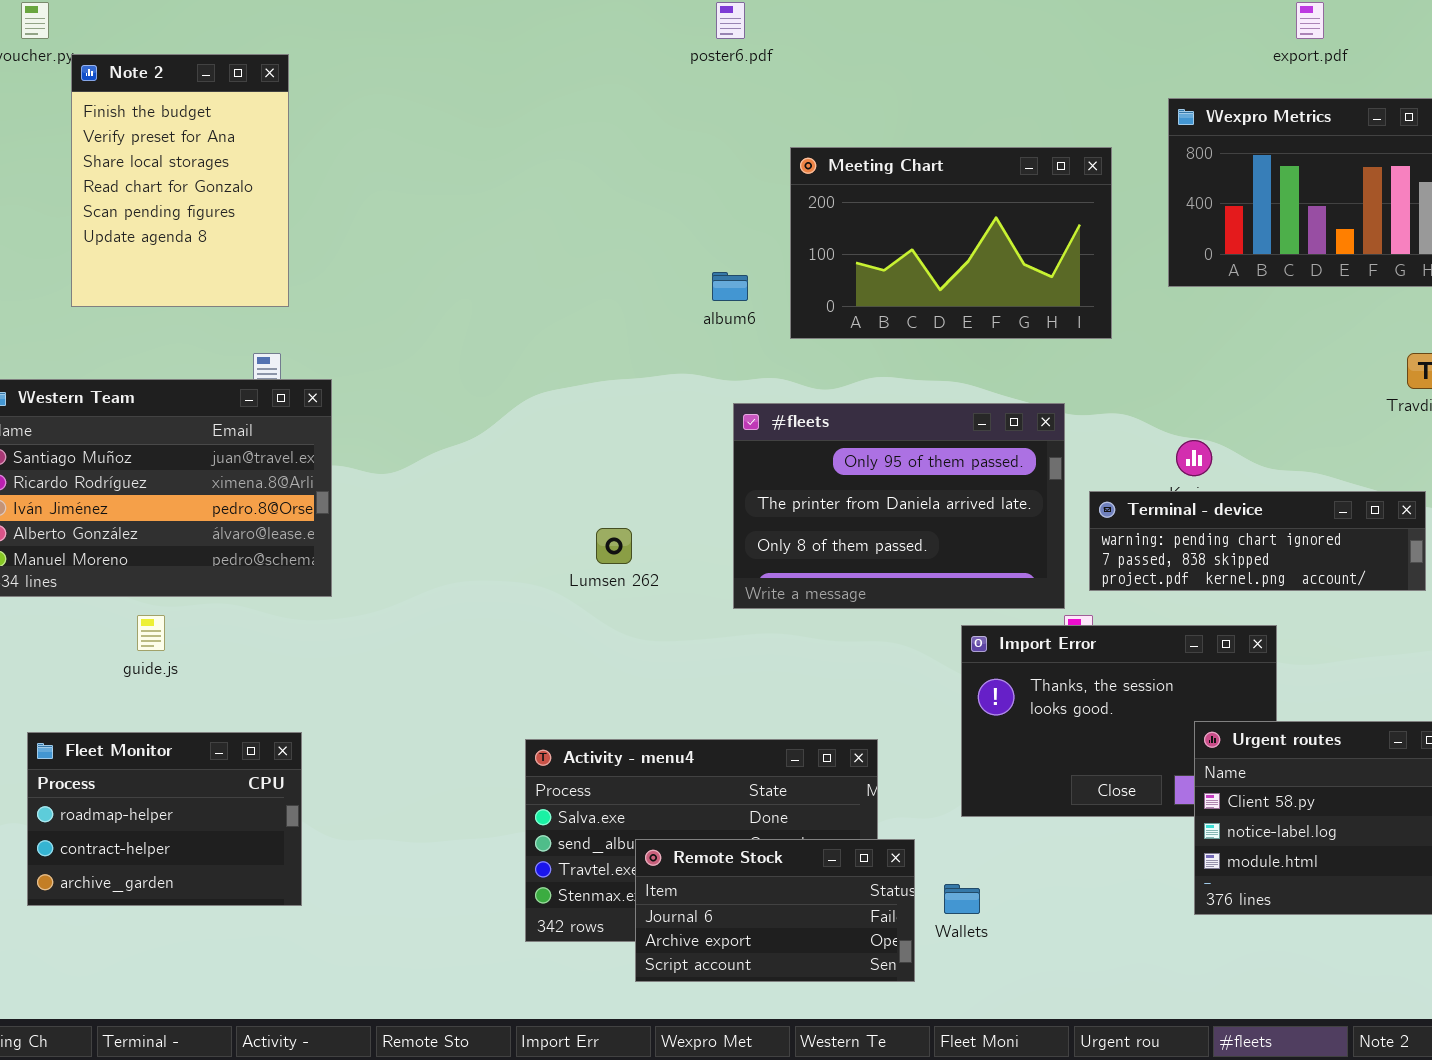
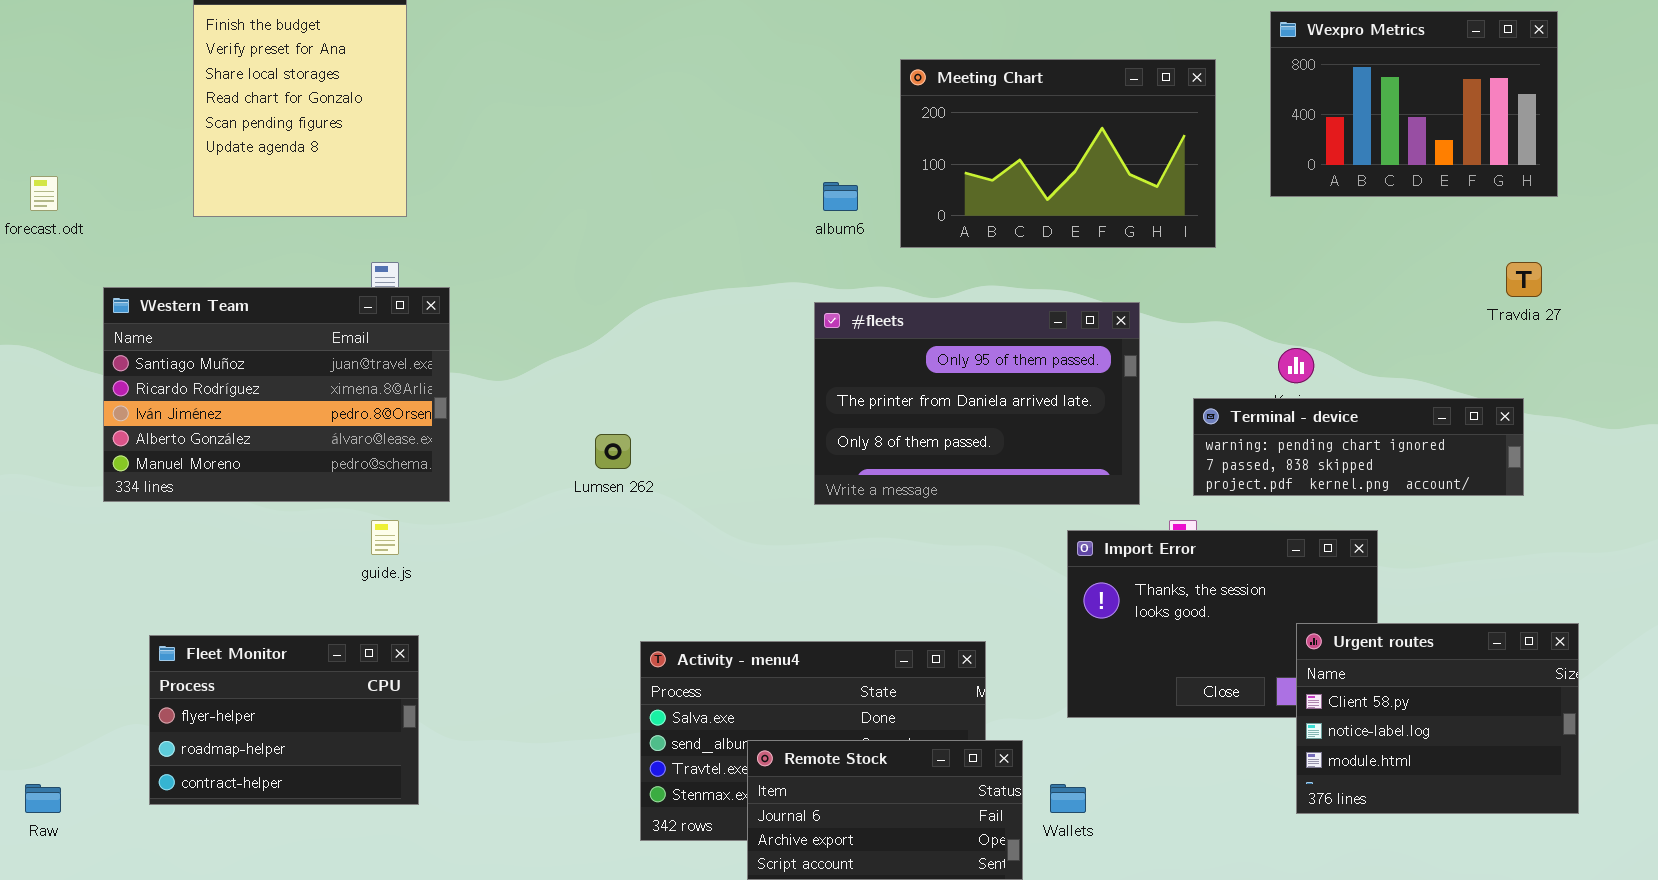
#fleets: [733,403,1065,609] -> [814,302,1140,505], moved
Lumsen 262: [596,528,632,564] -> [595,434,631,469], moved
guide.js: [137,615,165,651] -> [371,520,399,555], moved
Fleet Monitor: [27,732,302,906] -> [149,635,419,805], scrolled up 1 row

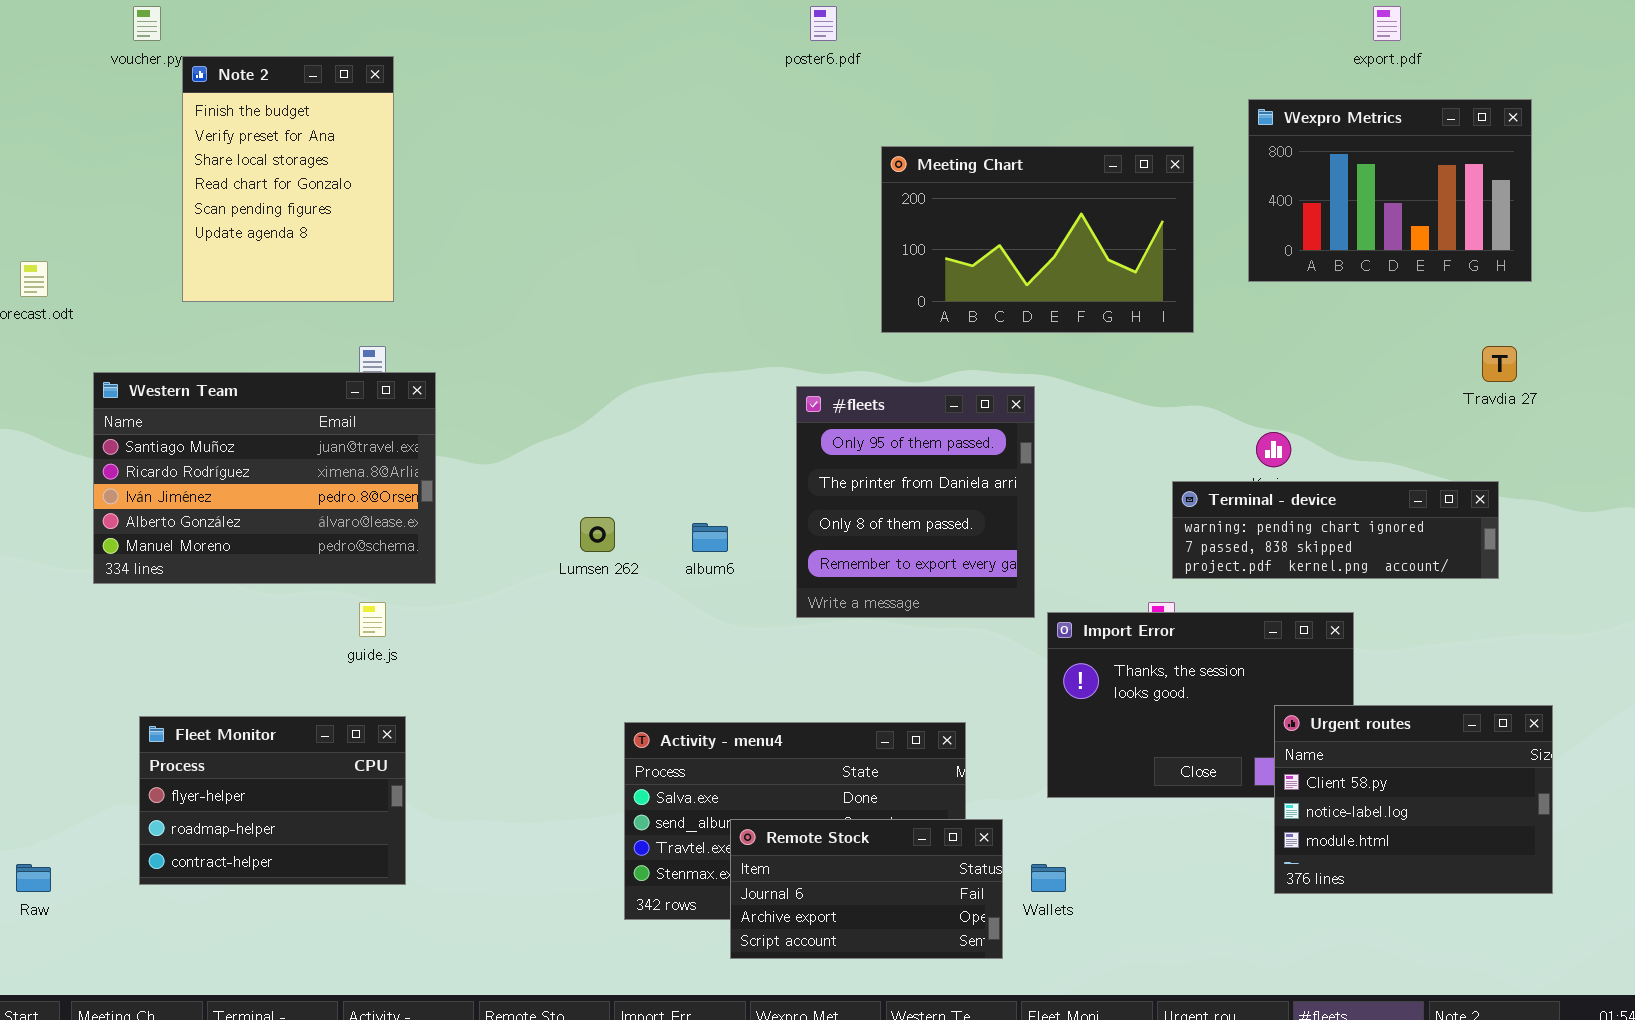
album6: [823,182,858,211] -> [692,523,728,552], moved
#fleets: [814,302,1140,505] -> [796,386,1035,618], resized

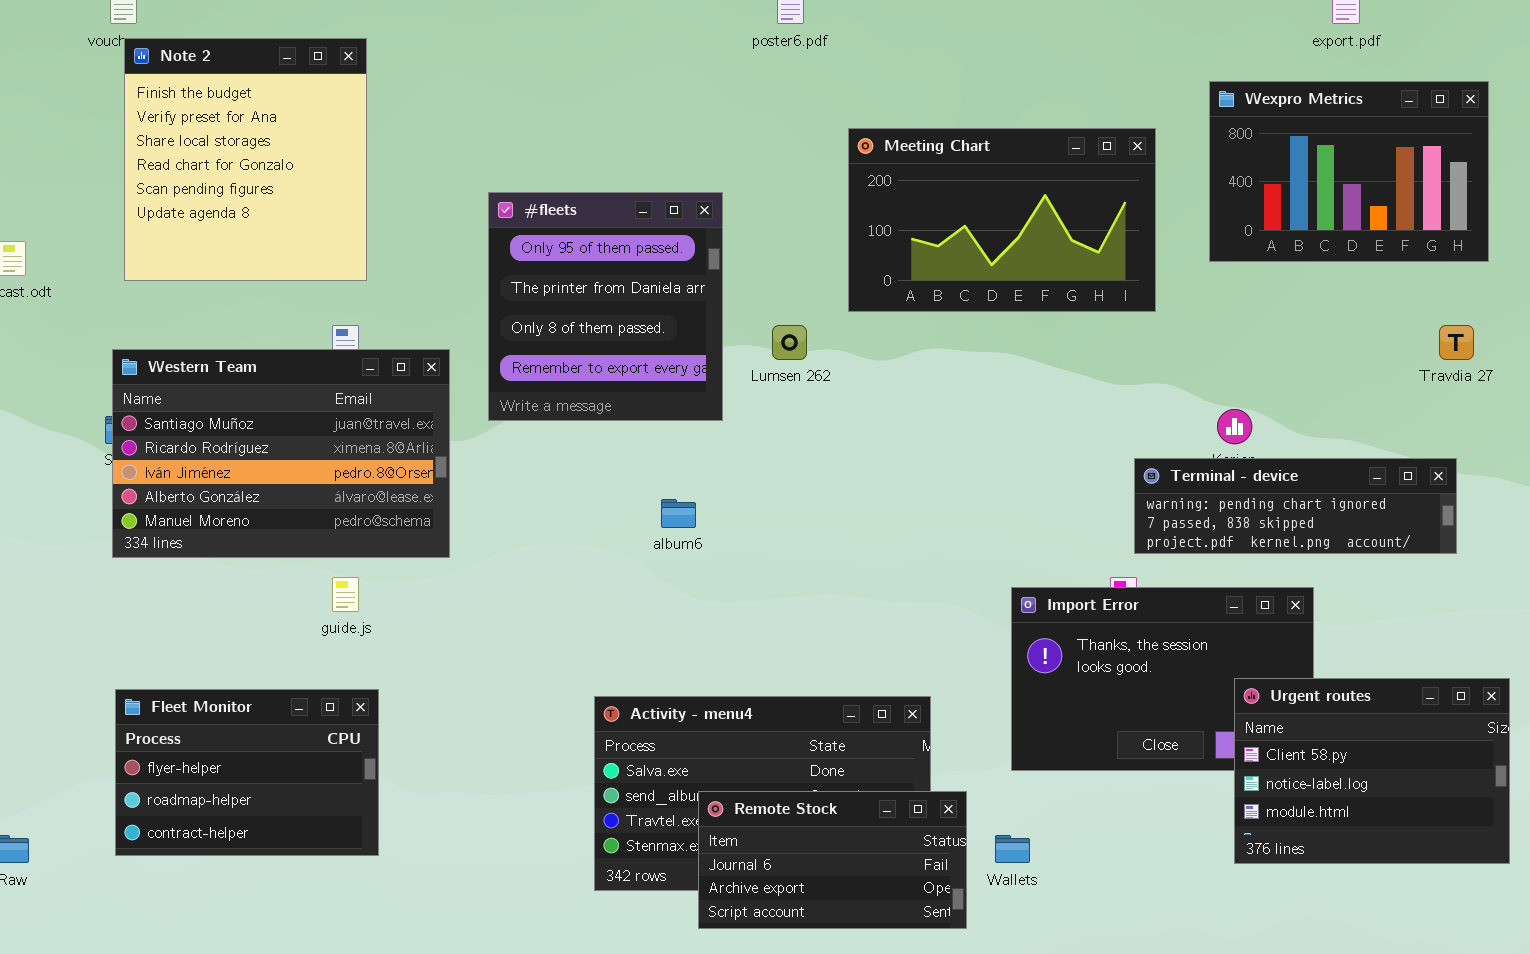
Note 2: [182,56,394,302] -> [124,38,367,281], resized
Western Team: [93,372,436,584] -> [112,349,450,558], moved
#fleets: [796,386,1035,618] -> [488,192,723,421], moved
Lumsen 262: [580,517,615,552] -> [772,325,807,360], moved

